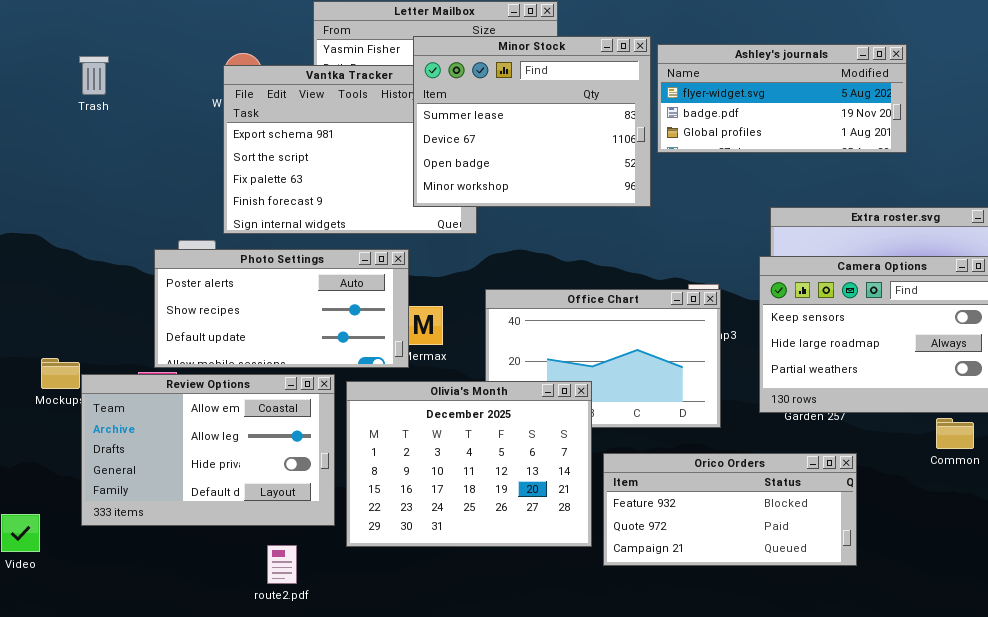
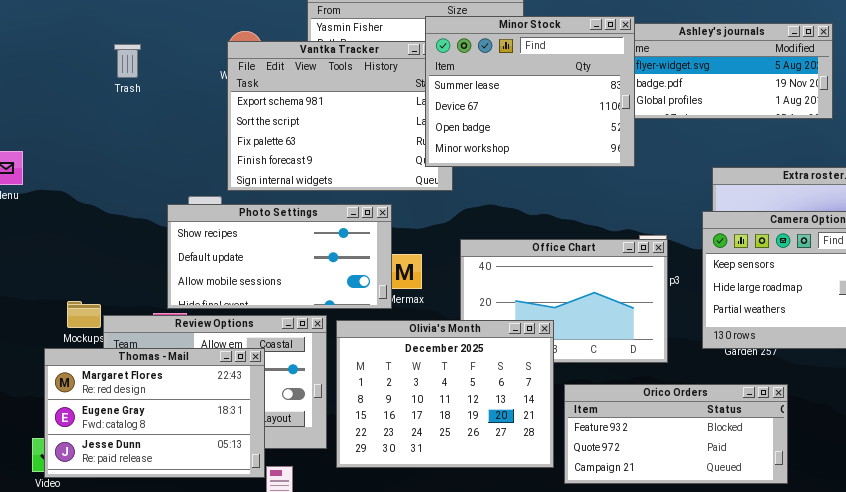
Minor Stock: [413,36,651,207] -> [425,16,635,167], moved
Trash: [79,56,109,95] -> [114,44,141,78], moved
Photo Settings: [154,249,409,368] -> [167,204,392,309], scrolled down 1 row
Thomas - Mail: none -> [44,348,265,478], opened

